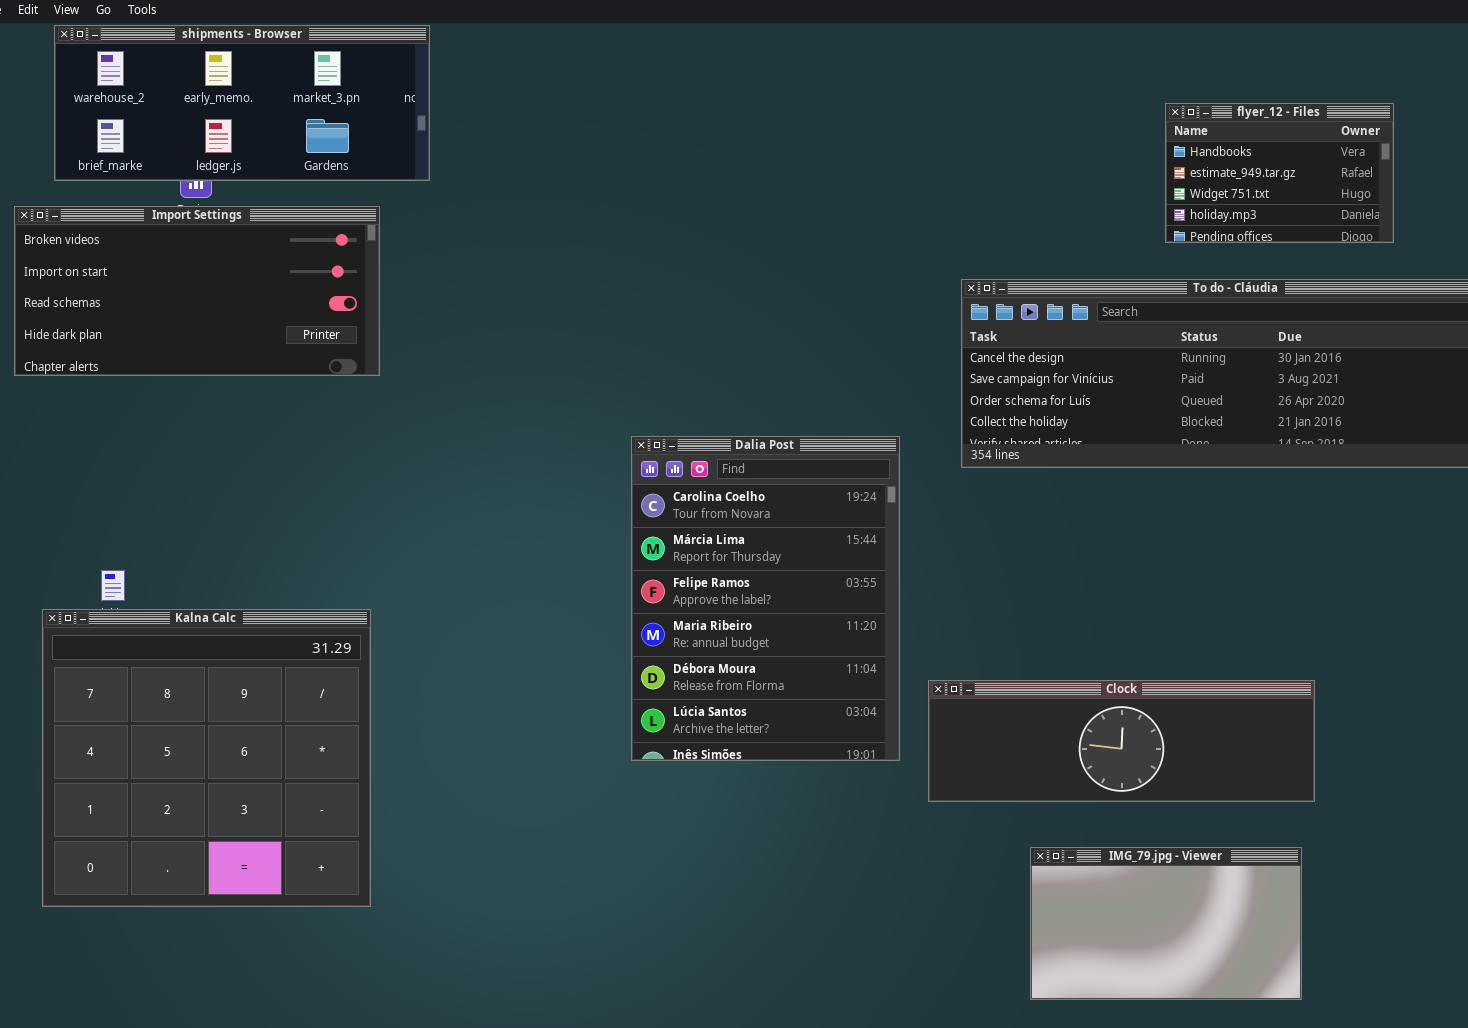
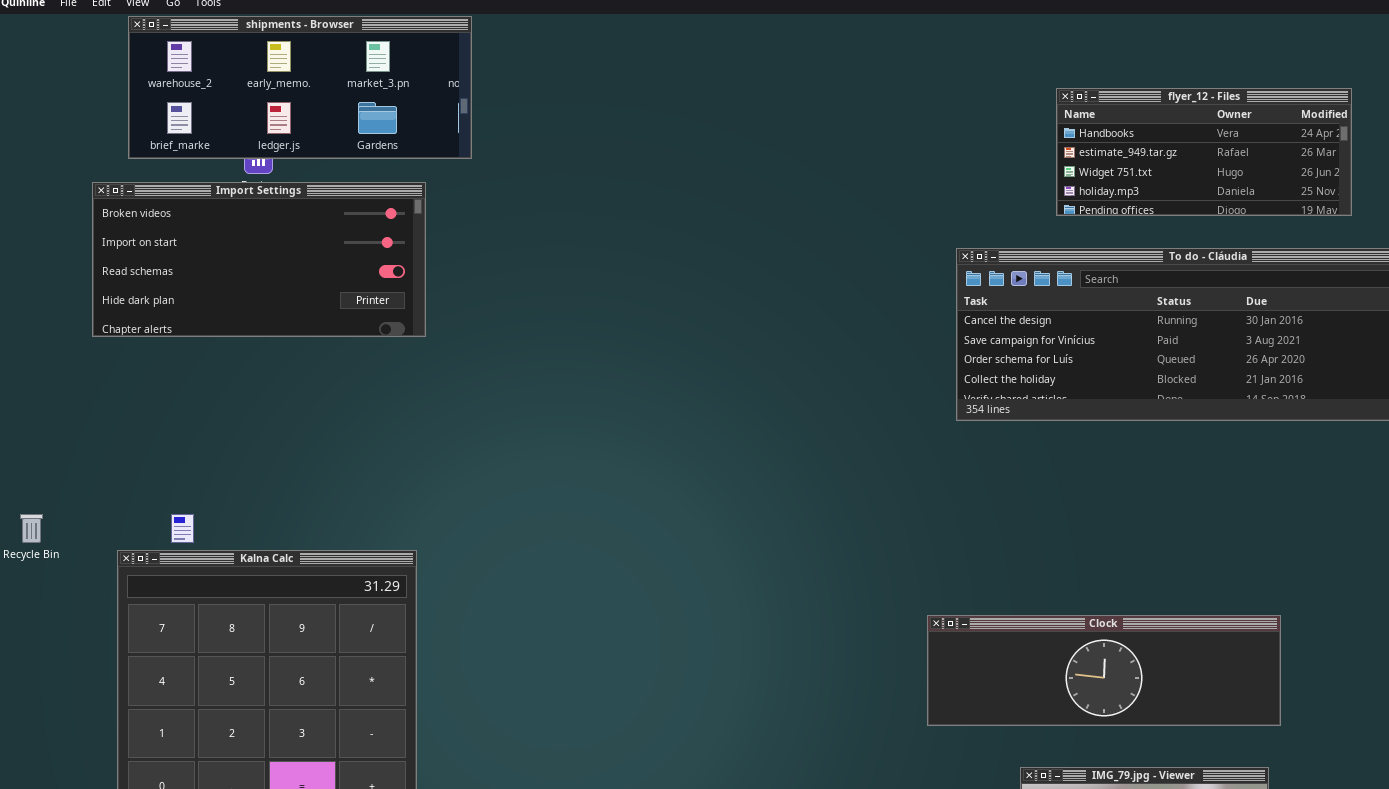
flyer_12 - Files: [1165,103,1394,243] -> [1056,88,1352,216], resized
Dalia Post: [631,436,900,761] -> none, closed

